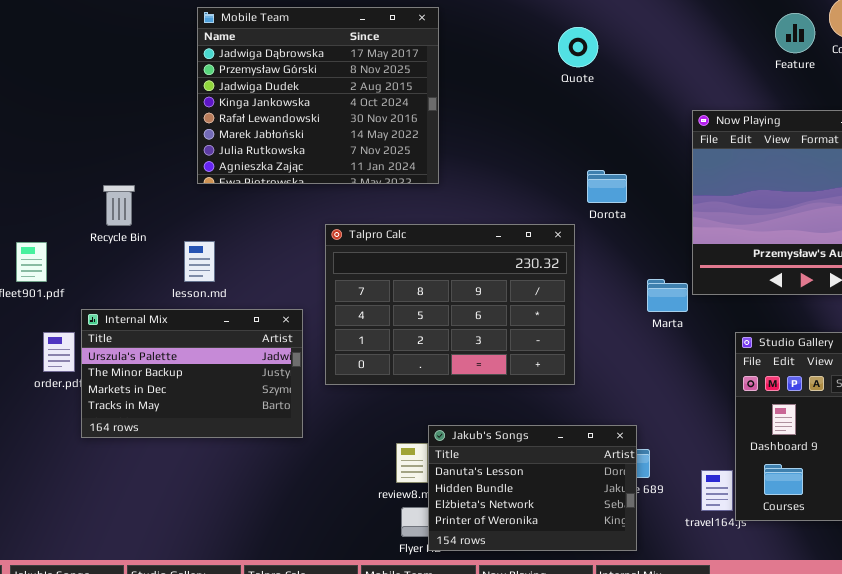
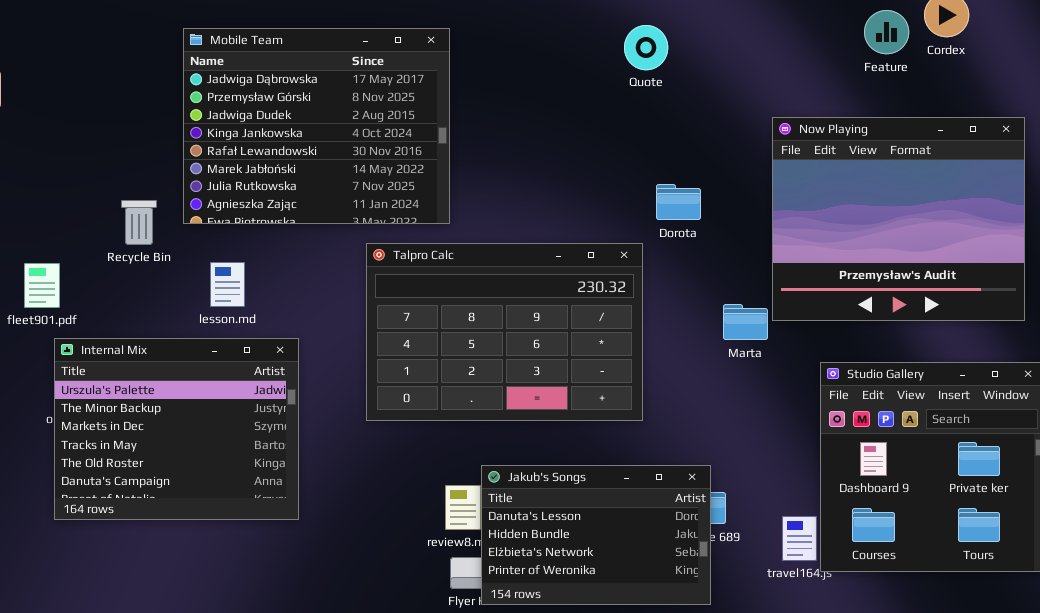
Mobile Team: [197,7,439,184] -> [183,28,450,224], moved
Internal Mix: [81,309,303,438] -> [54,338,299,520], moved, resized

